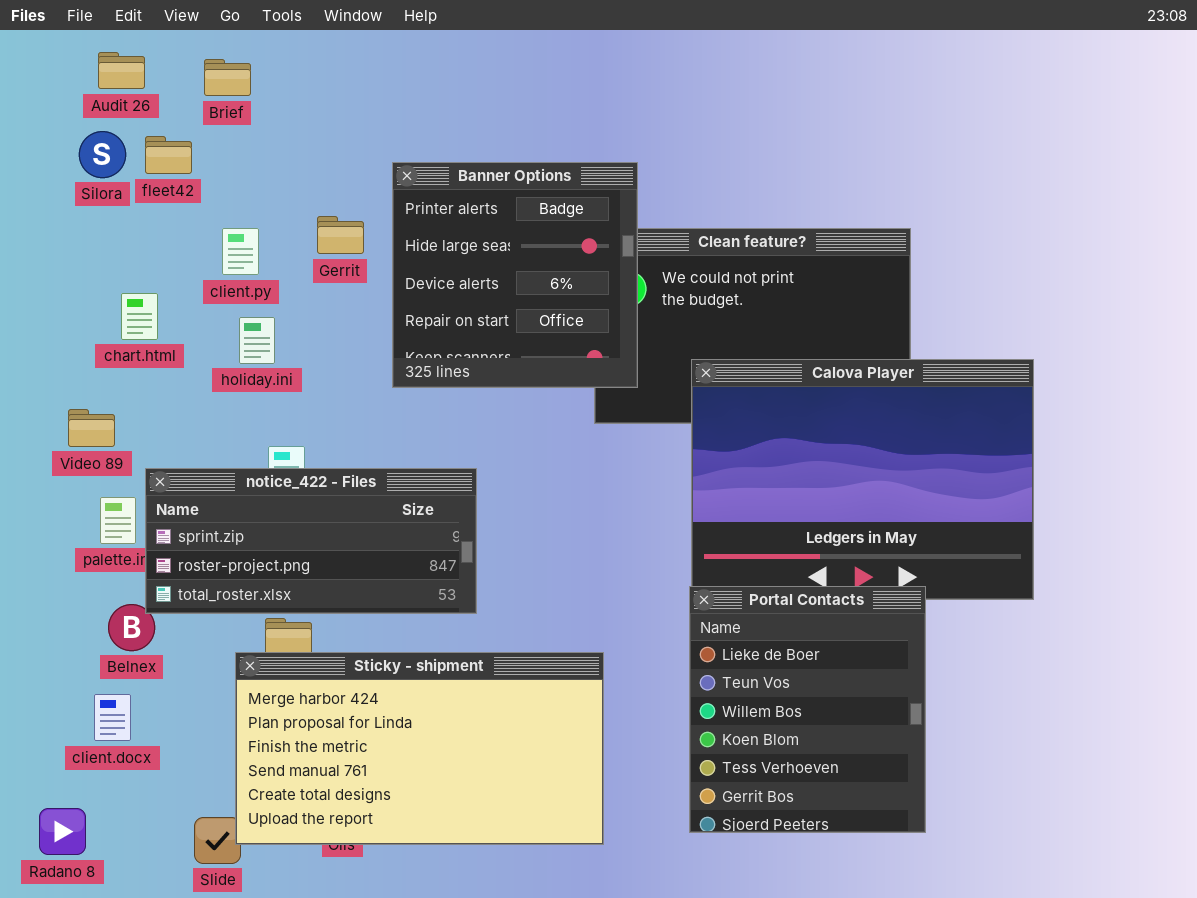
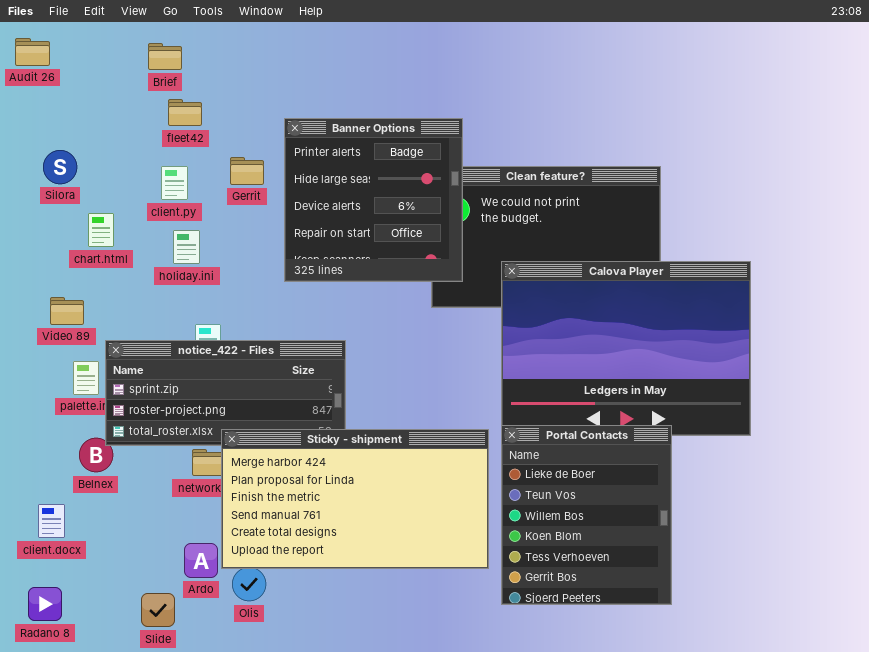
Audit 26: [98,52,145,89] -> [15,38,50,66], moved
Silora: [79,131,126,178] -> [43,150,77,184], moved
fleet42: [145,136,192,174] -> [168,99,202,126], moved
Sticky - shipment: [235,652,604,845] -> [221,429,489,569], moved
client.docx: [94,694,131,741] -> [38,504,65,538], moved

